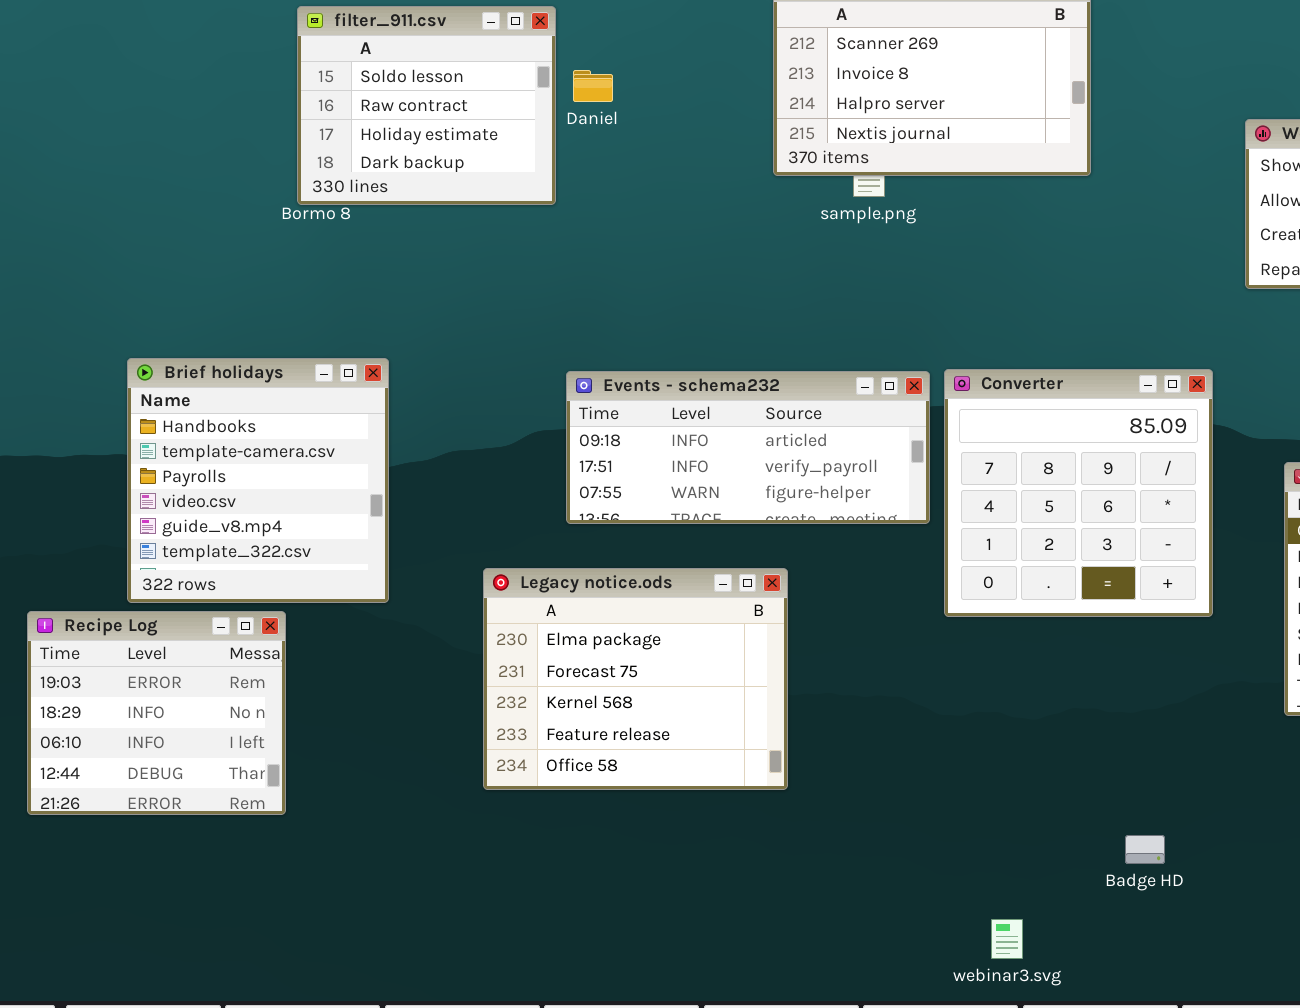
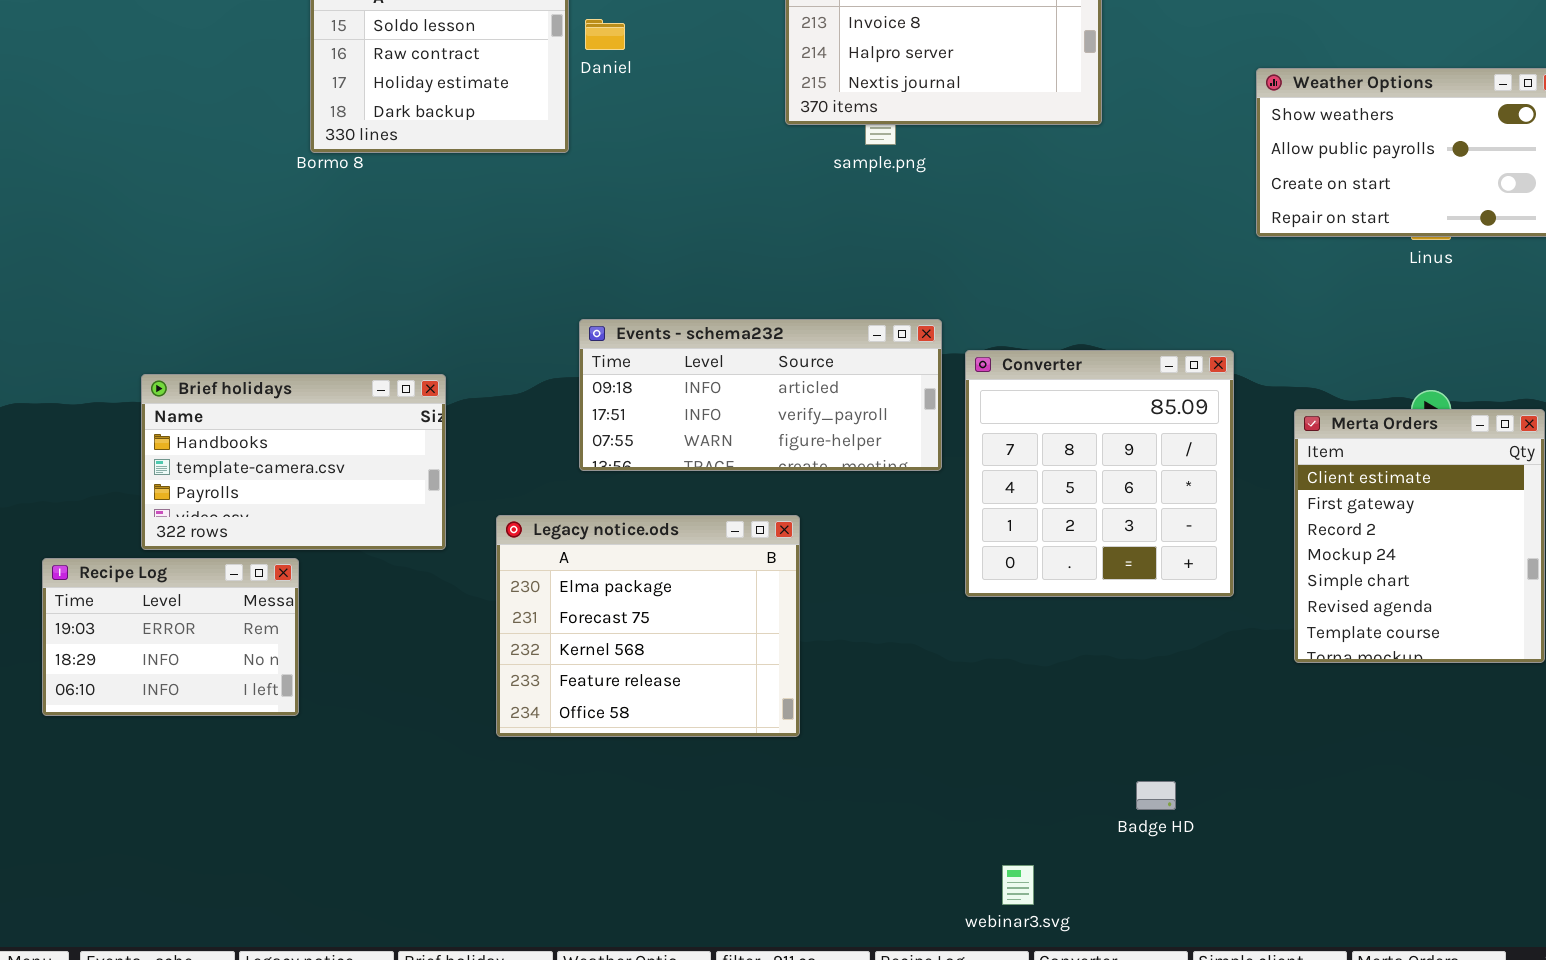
Brief holidays: [127,358,389,603] -> [141,374,446,550], resized
Converter: [944,369,1213,617] -> [965,350,1234,597], moved
Recipe Log: [27,611,286,815] -> [42,558,299,716], resized

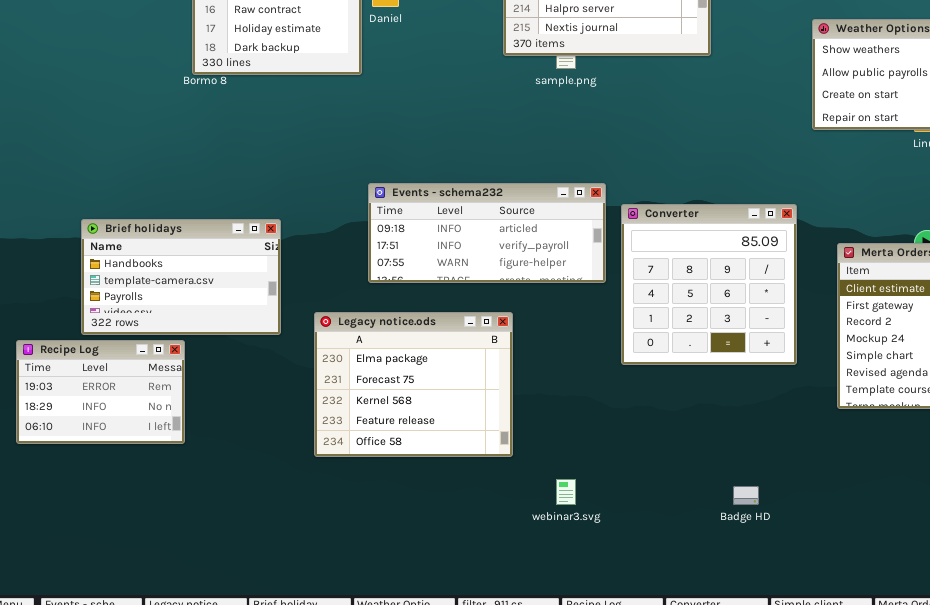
webinar3.svg: [1002,865,1034,905] -> [556,479,576,505], moved

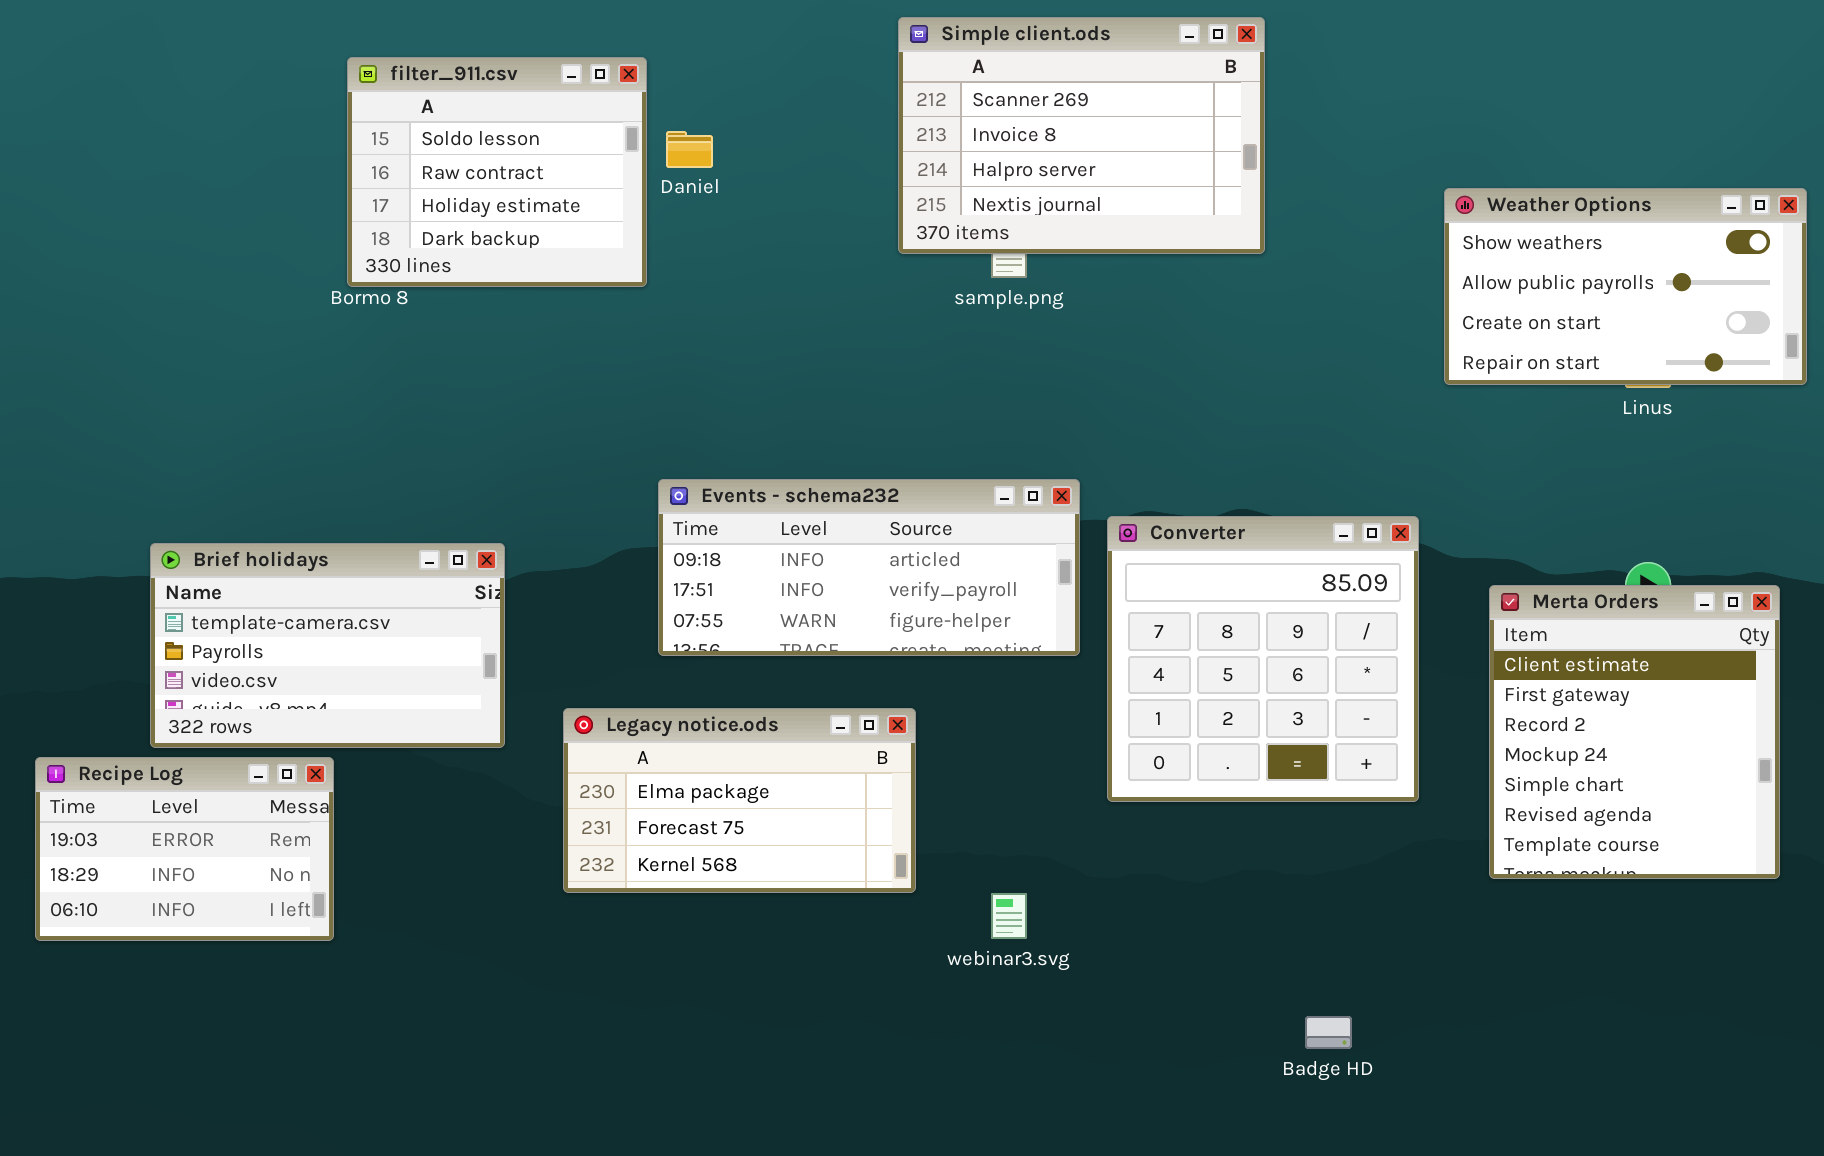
Brief holidays: [81,219,281,335] -> [150,543,505,748], scrolled down 1 row
Legacy notice.ods: [314,312,513,457] -> [563,708,916,893], resized
webinar3.svg: [556,479,576,505] -> [991,893,1027,939], moved

